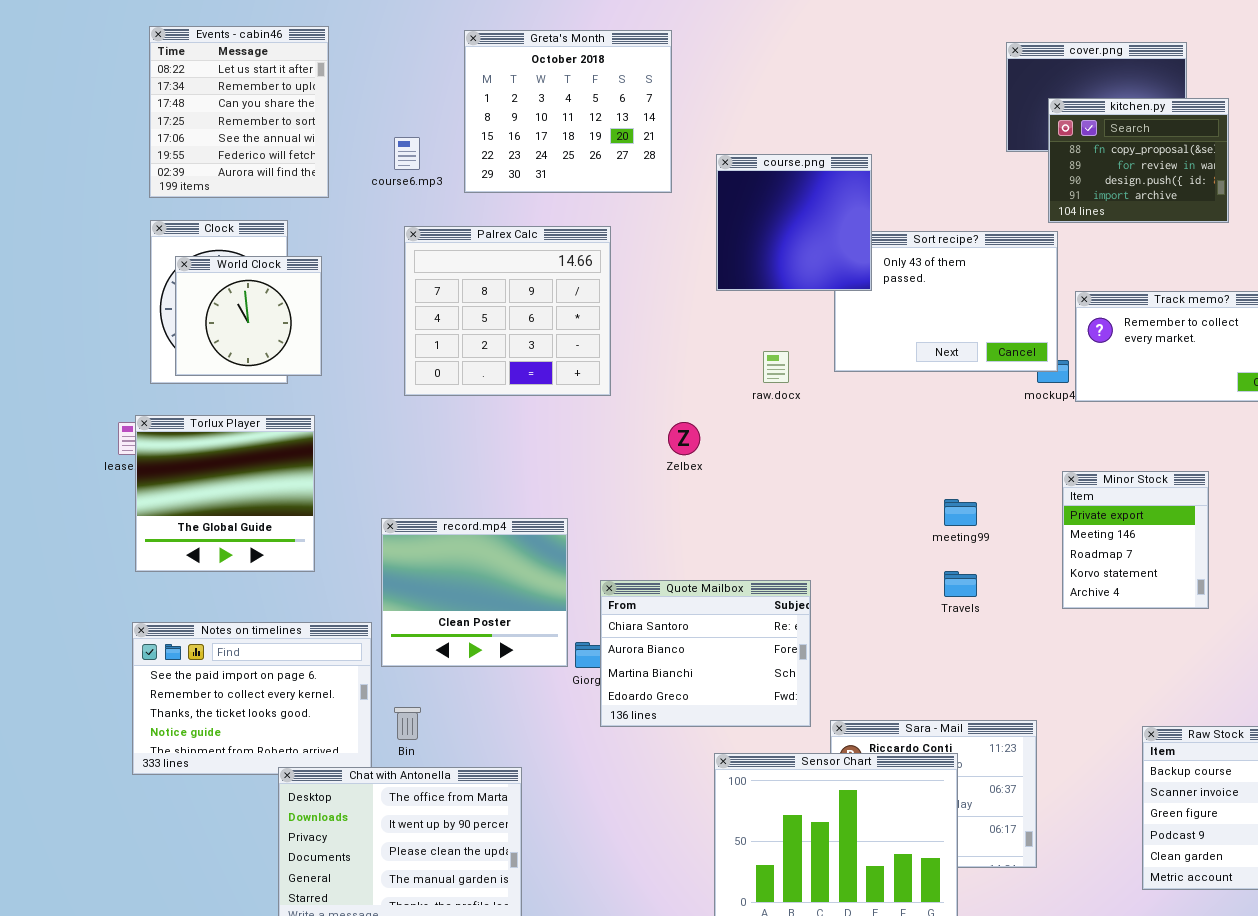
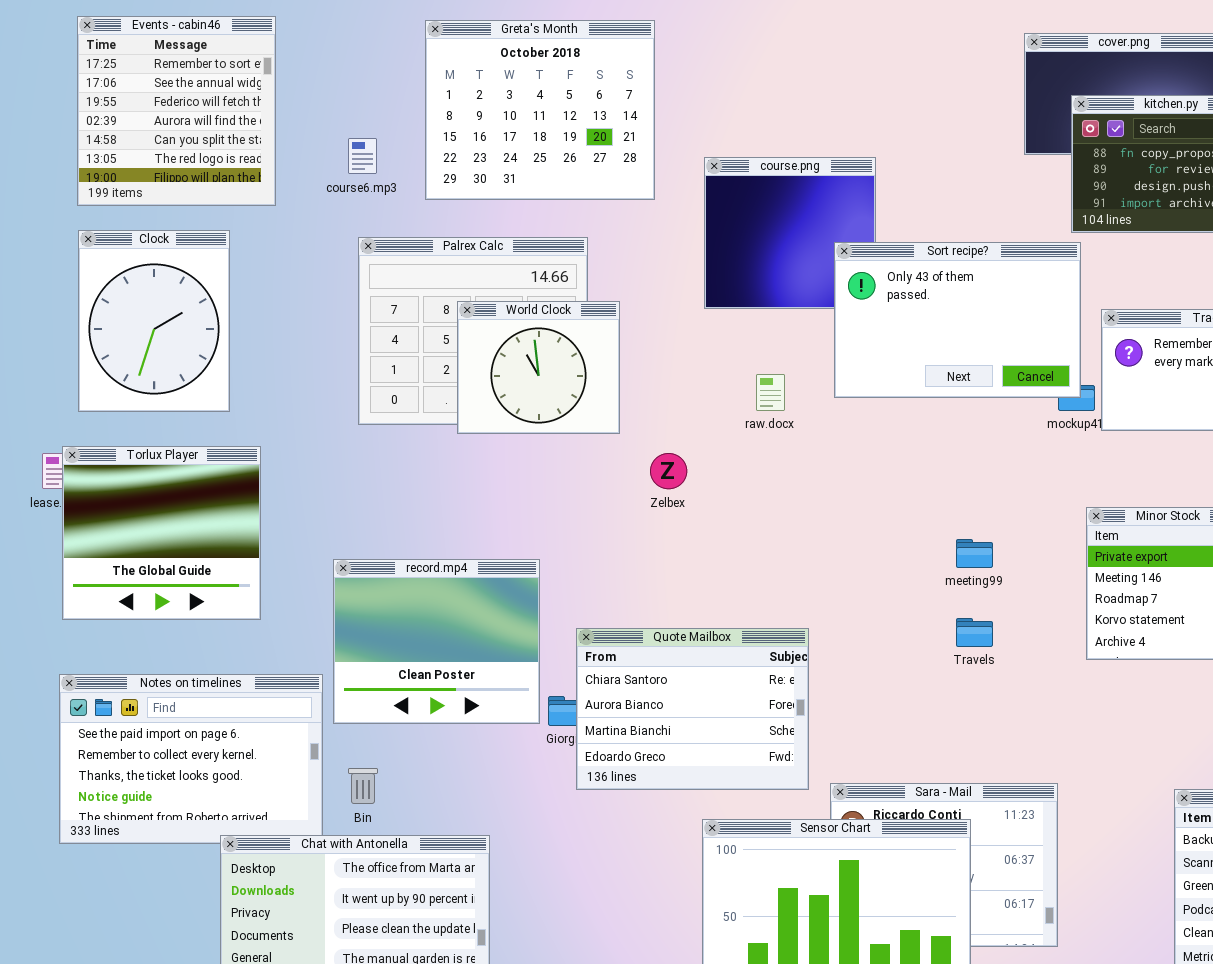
Events - cabin46: [149,26,329,198] -> [77,16,276,206], scrolled down 3 rows
Sort recipe?: [834,231,1058,372] -> [834,242,1081,398], raised
World Clock: [175,256,322,376] -> [457,301,620,434], moved

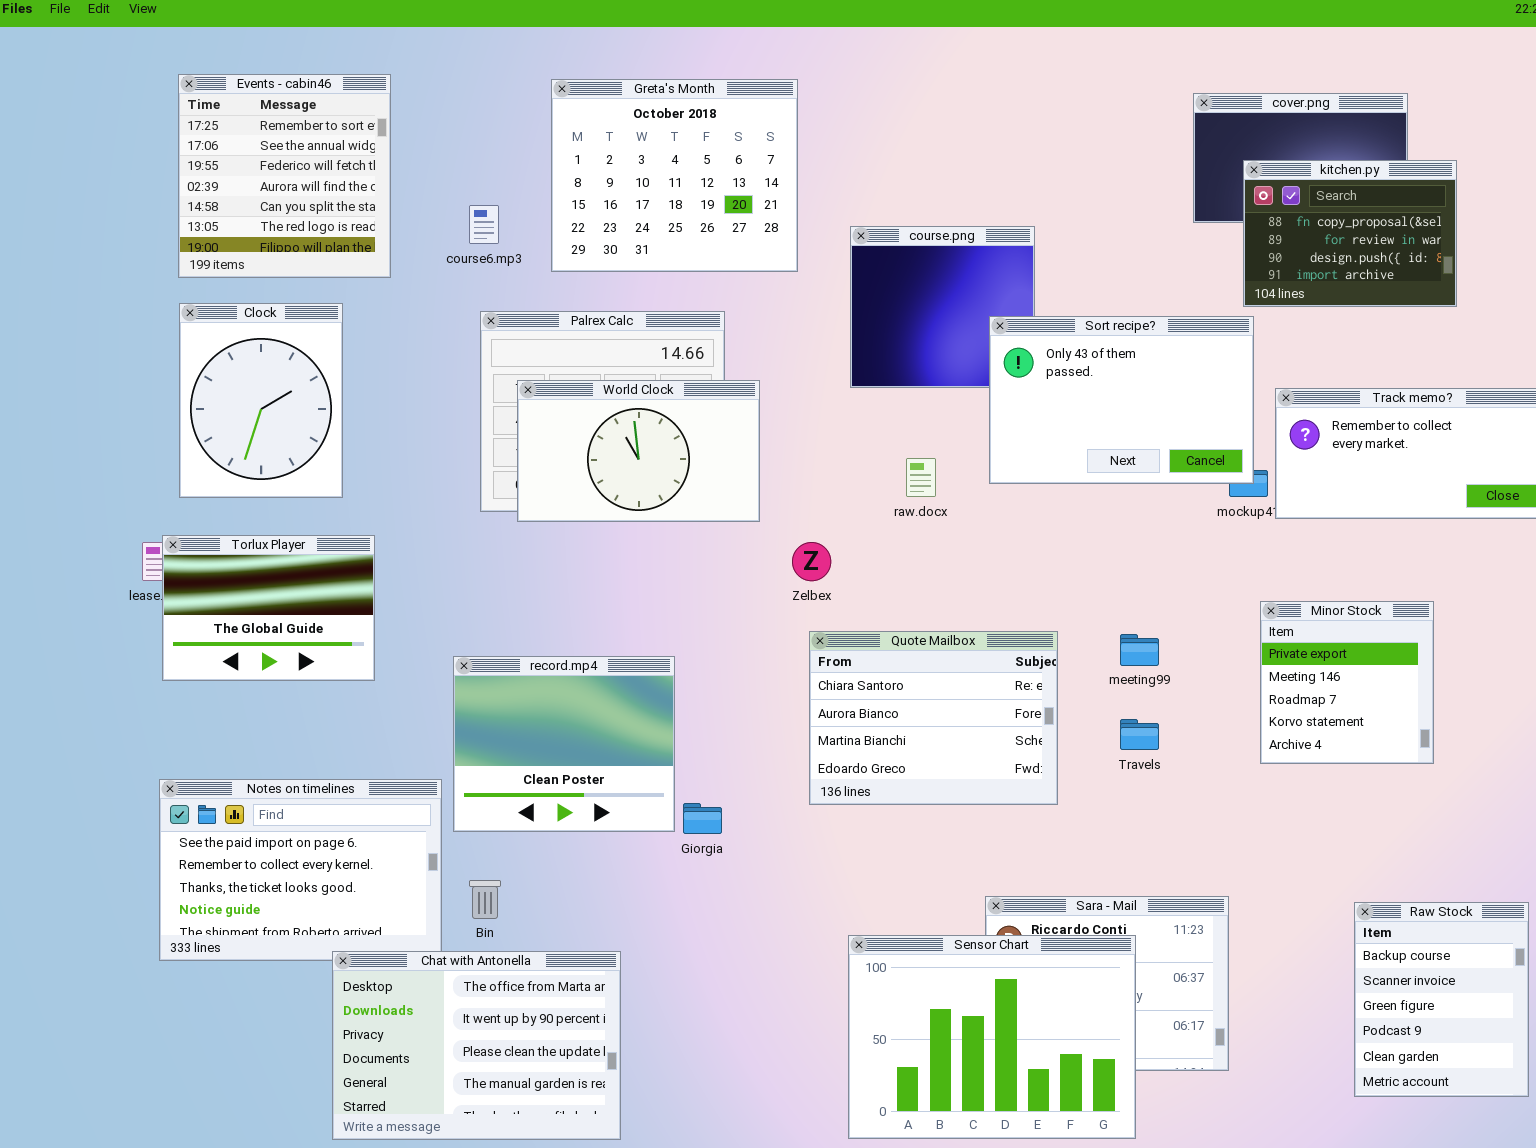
World Clock: [457,301,620,434] -> [517,380,760,522], resized
Torlux Player: [62,446,261,620] -> [162,535,375,681], resized
Quote Mailbox: [576,628,809,790] -> [809,631,1058,805], moved

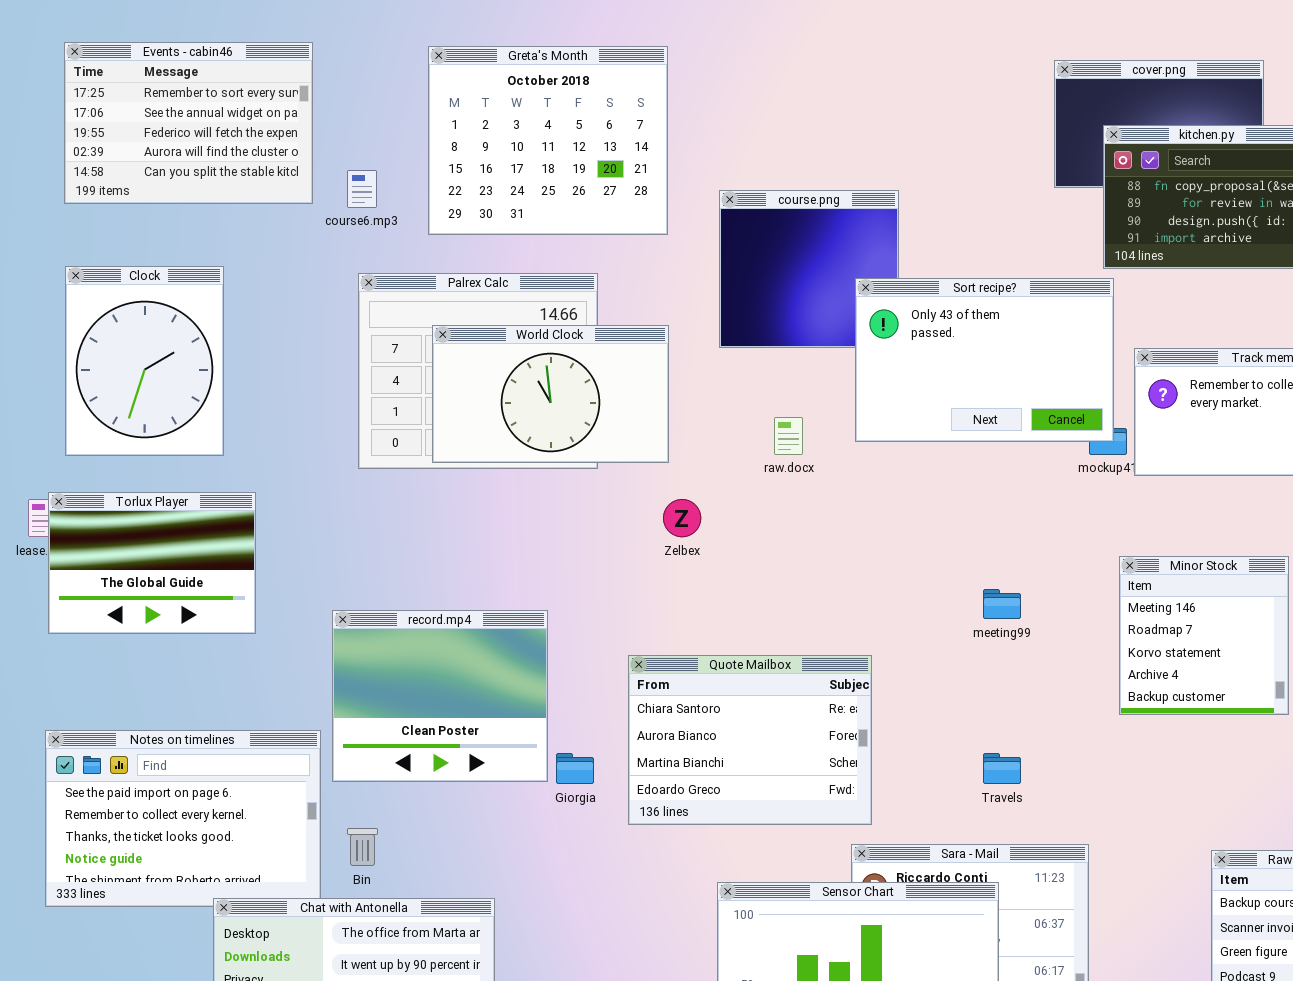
Events - cabin46: [178,74,391,278] -> [64,42,313,204], resized
World Clock: [517,380,760,522] -> [432,325,669,463], moved
Minor Stock: [1260,601,1434,764] -> [1119,556,1289,715], scrolled down 1 row
Quote Mailbox: [809,631,1058,805] -> [628,655,872,825], moved
Travels: [1120,719,1159,750] -> [983,753,1021,784], moved

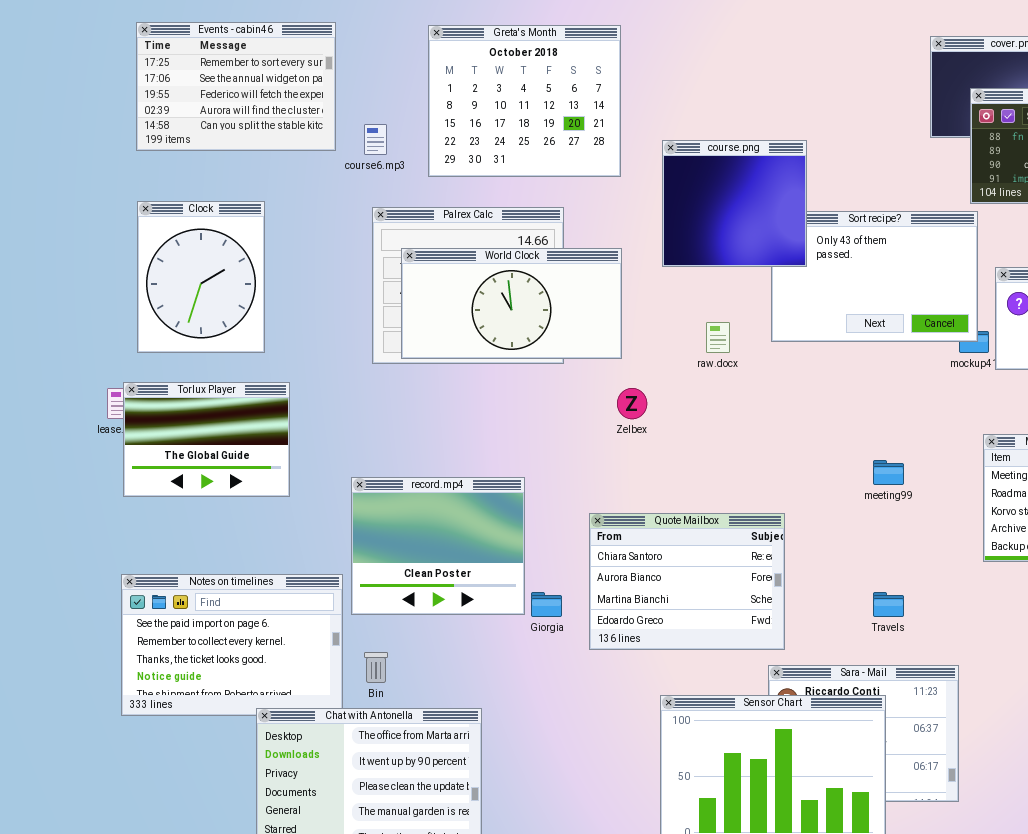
course.png: [719,190,899,348] -> [662,140,807,267], raised
World Clock: [432,325,669,463] -> [401,248,622,359], resized

